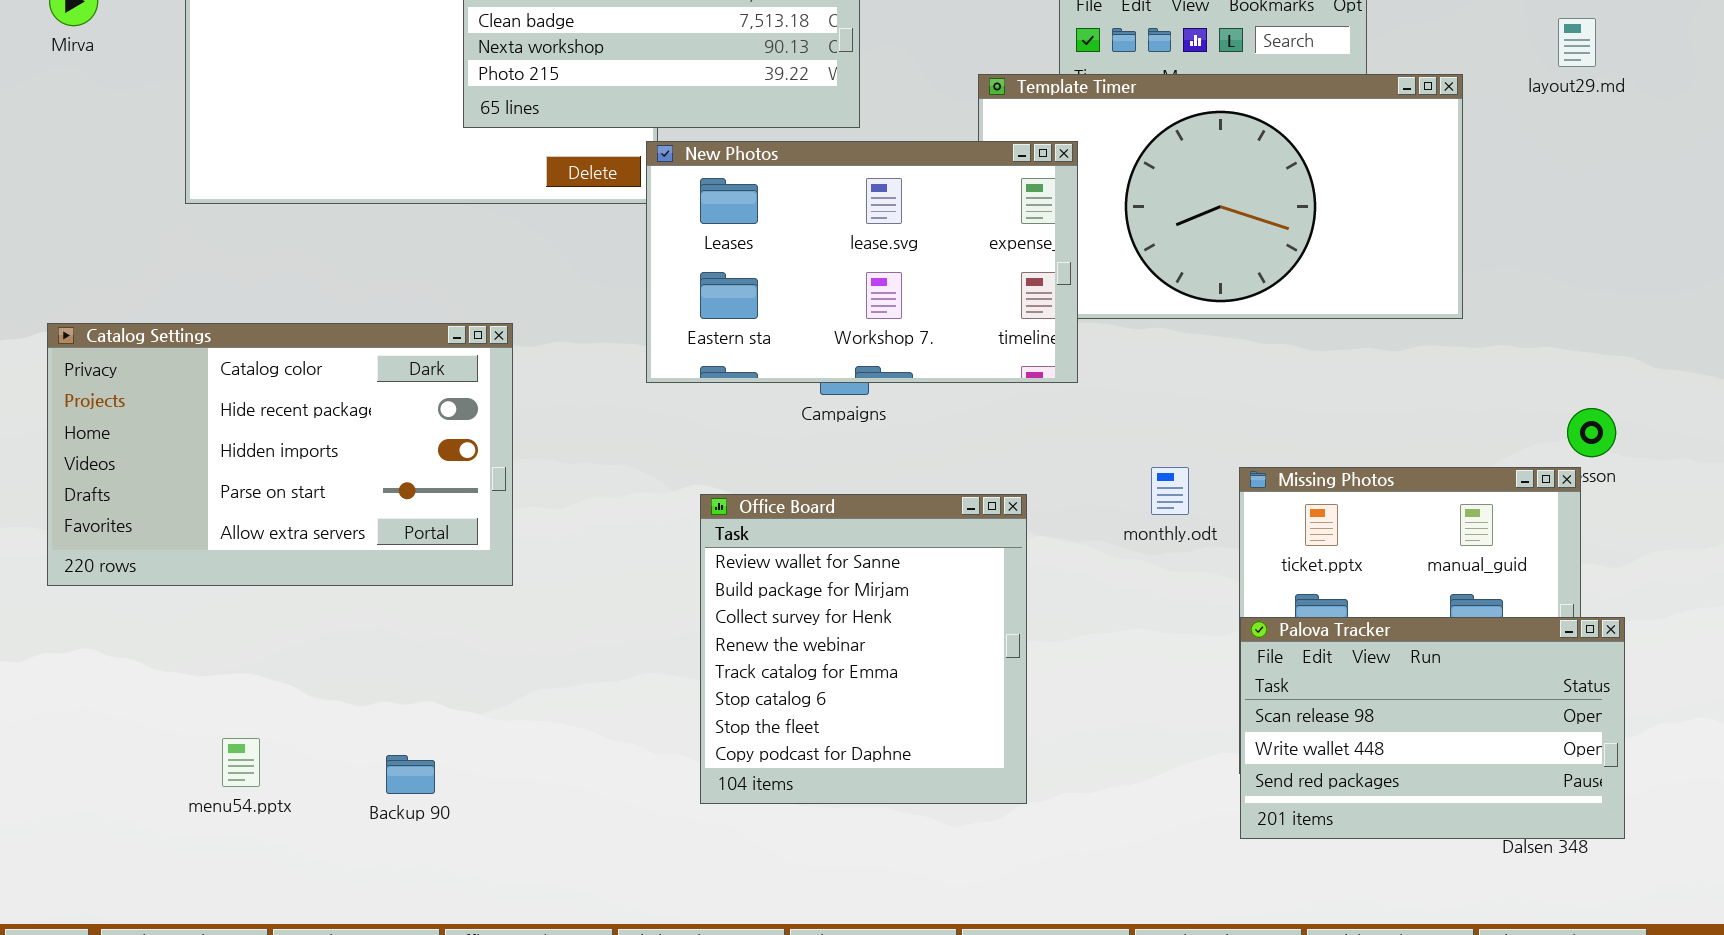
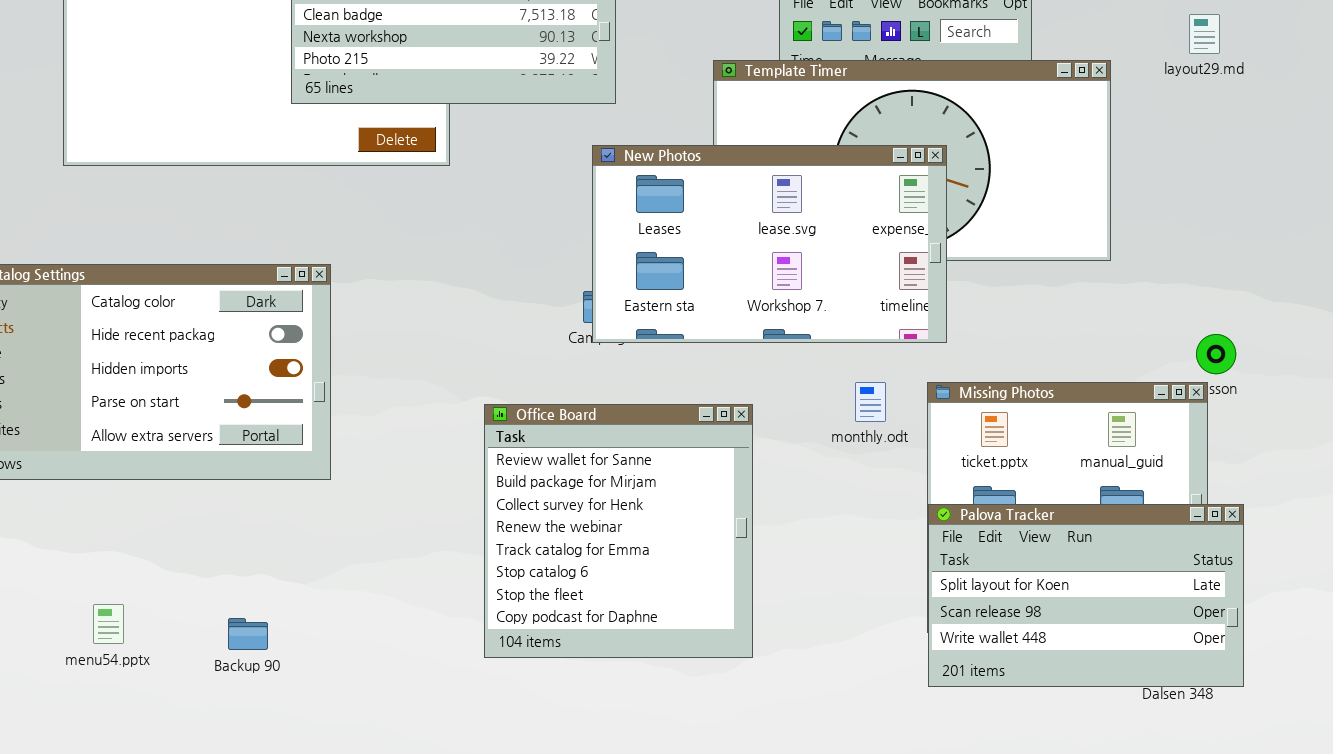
New Photos: [646,141,1078,383] -> [592,145,947,343], moved
Palova Tracker: [1240,617,1625,839] -> [928,504,1244,687], scrolled up 1 row

